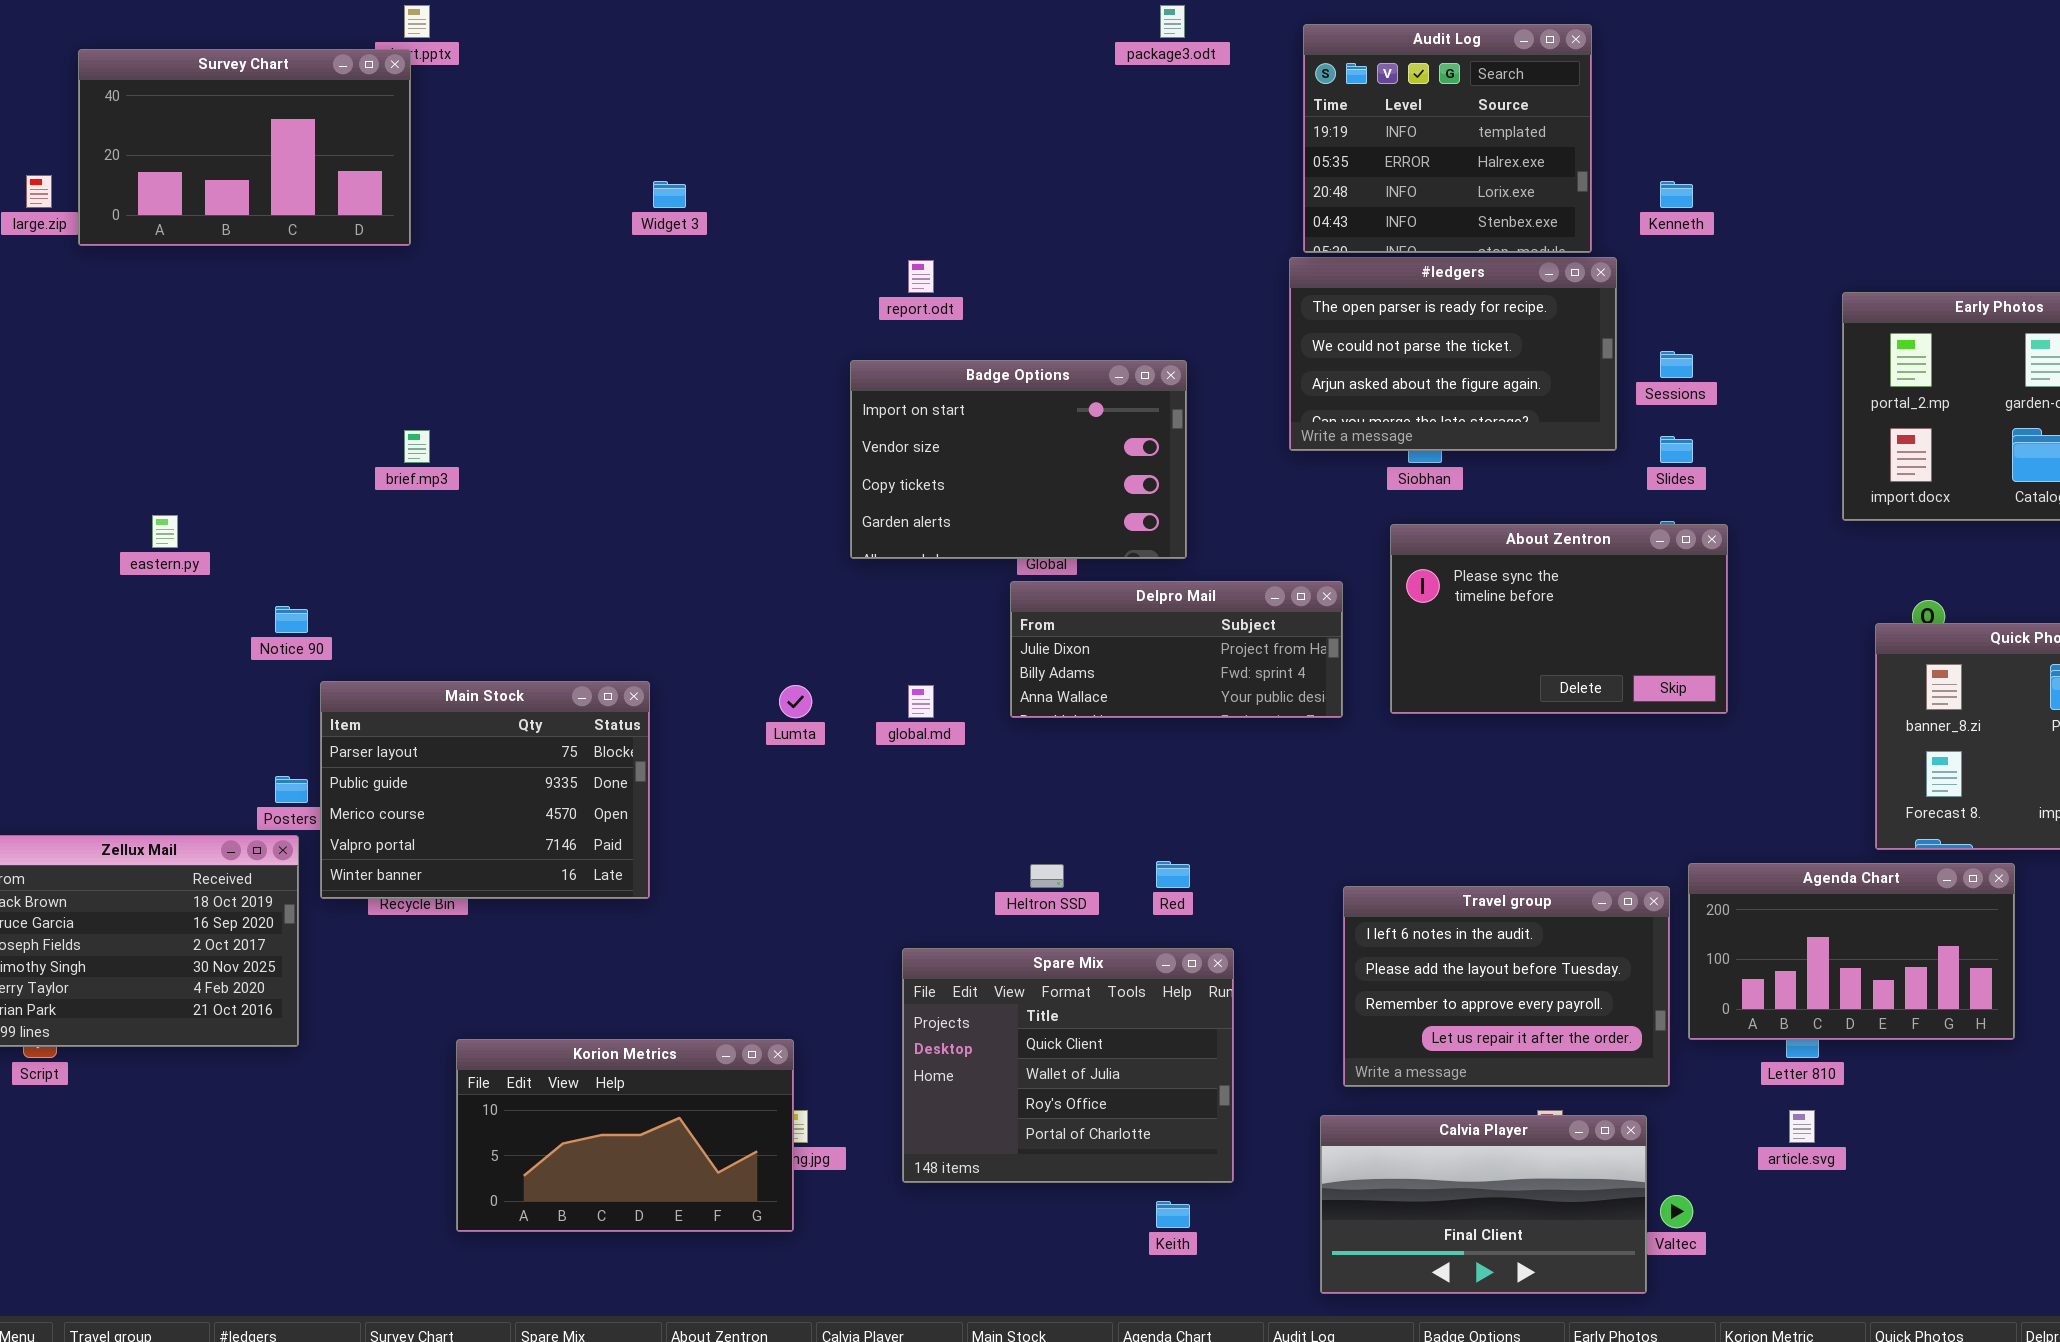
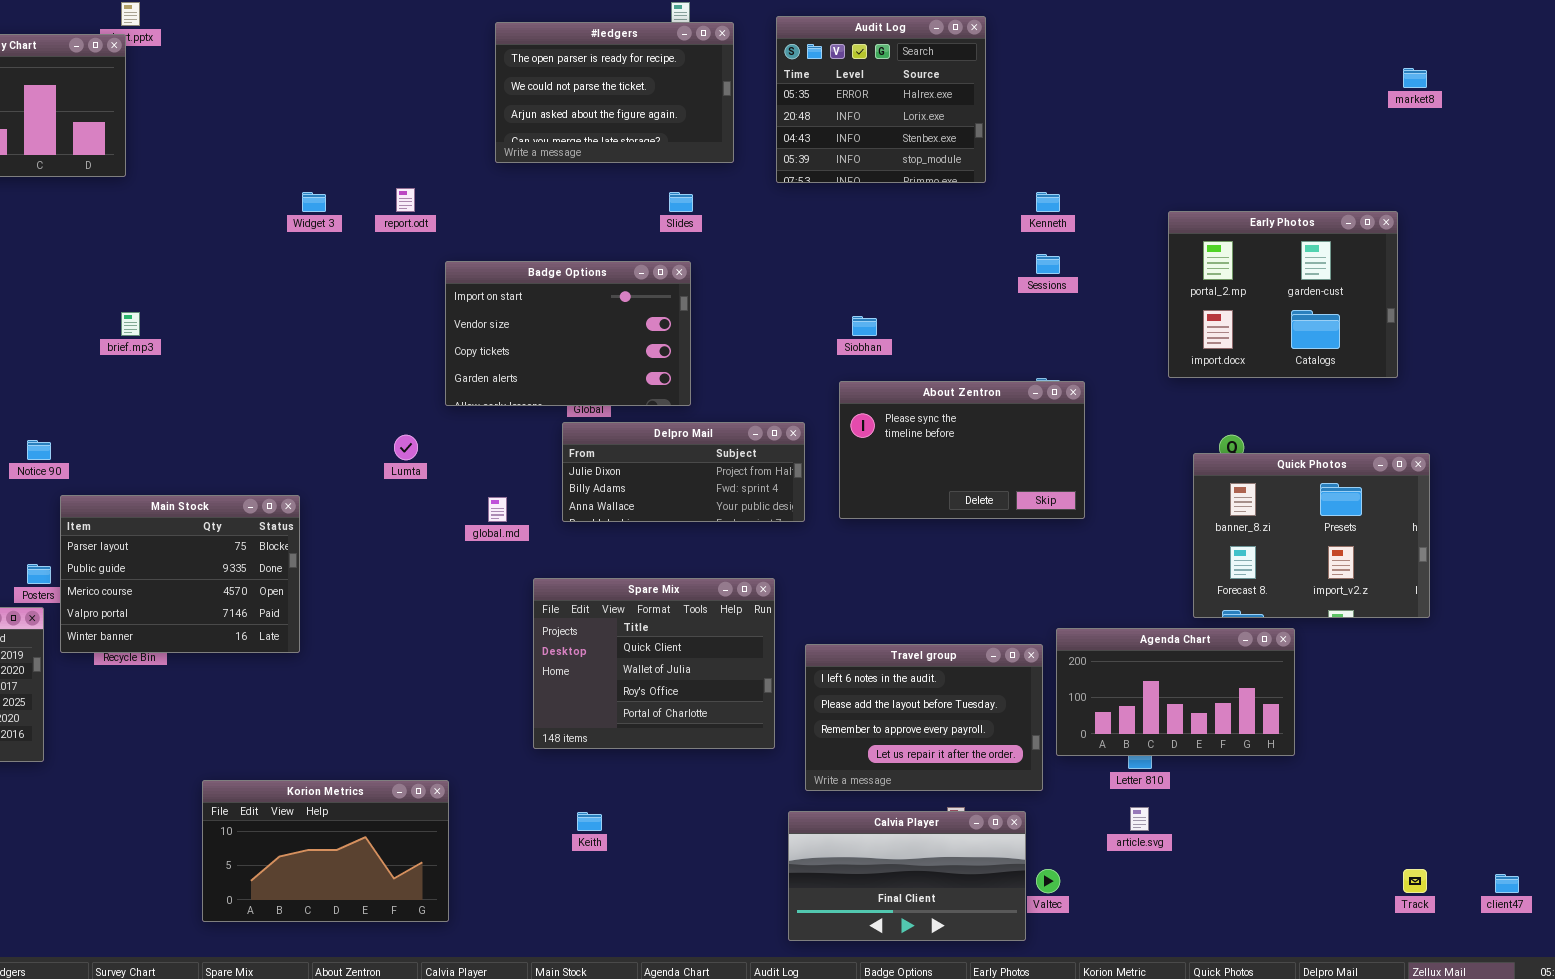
Audit Log: [1303,24,1592,253] -> [776,16,986,183], scrolled down 1 row
Widget 3: [653,181,686,208] -> [302,192,326,212], moved
Kenneth: [1660,181,1693,208] -> [1036,192,1060,212], moved
#ledgers: [1289,257,1617,451] -> [495,22,734,163], moved
report.odt: [908,260,934,293] -> [396,188,415,212], moved
Slides: [1660,436,1693,463] -> [669,192,693,212], moved
Lumta: [779,685,812,718] -> [394,435,418,460], moved
Spare Mix: [902,948,1234,1183] -> [533,578,775,749], moved
Korion Metrics: [456,1039,794,1232] -> [202,780,449,922], moved
Keith: [1156,1201,1190,1228] -> [577,812,602,831], moved

